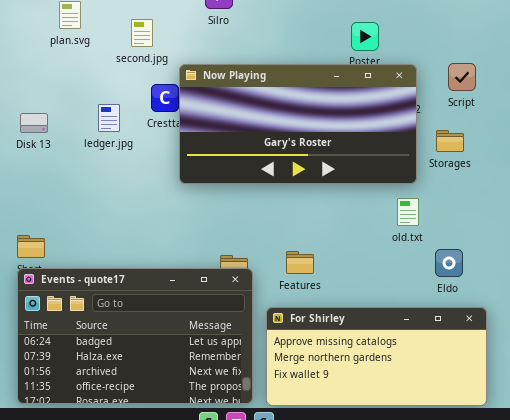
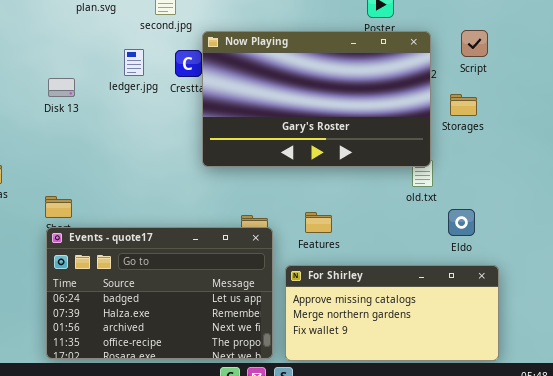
Now Playing: [179,64,417,184] -> [202,31,431,167], resized
ledger.jpg: [98,104,120,132] -> [124,49,144,76], moved

